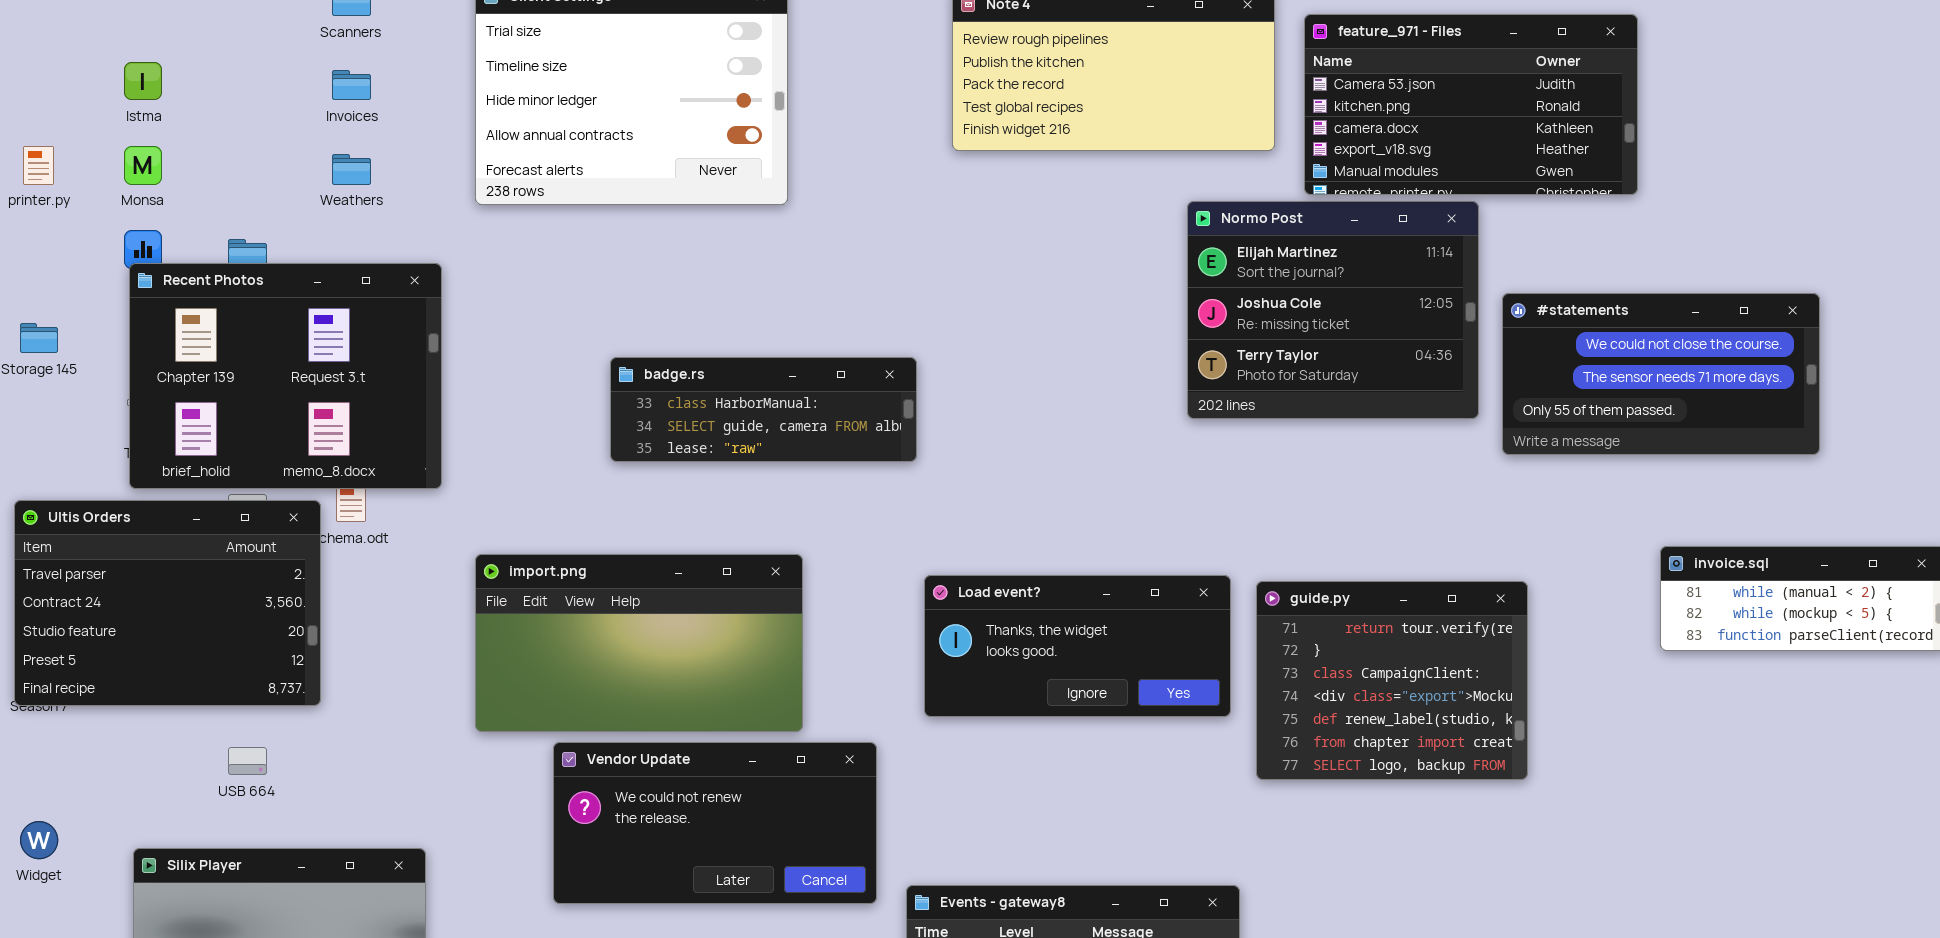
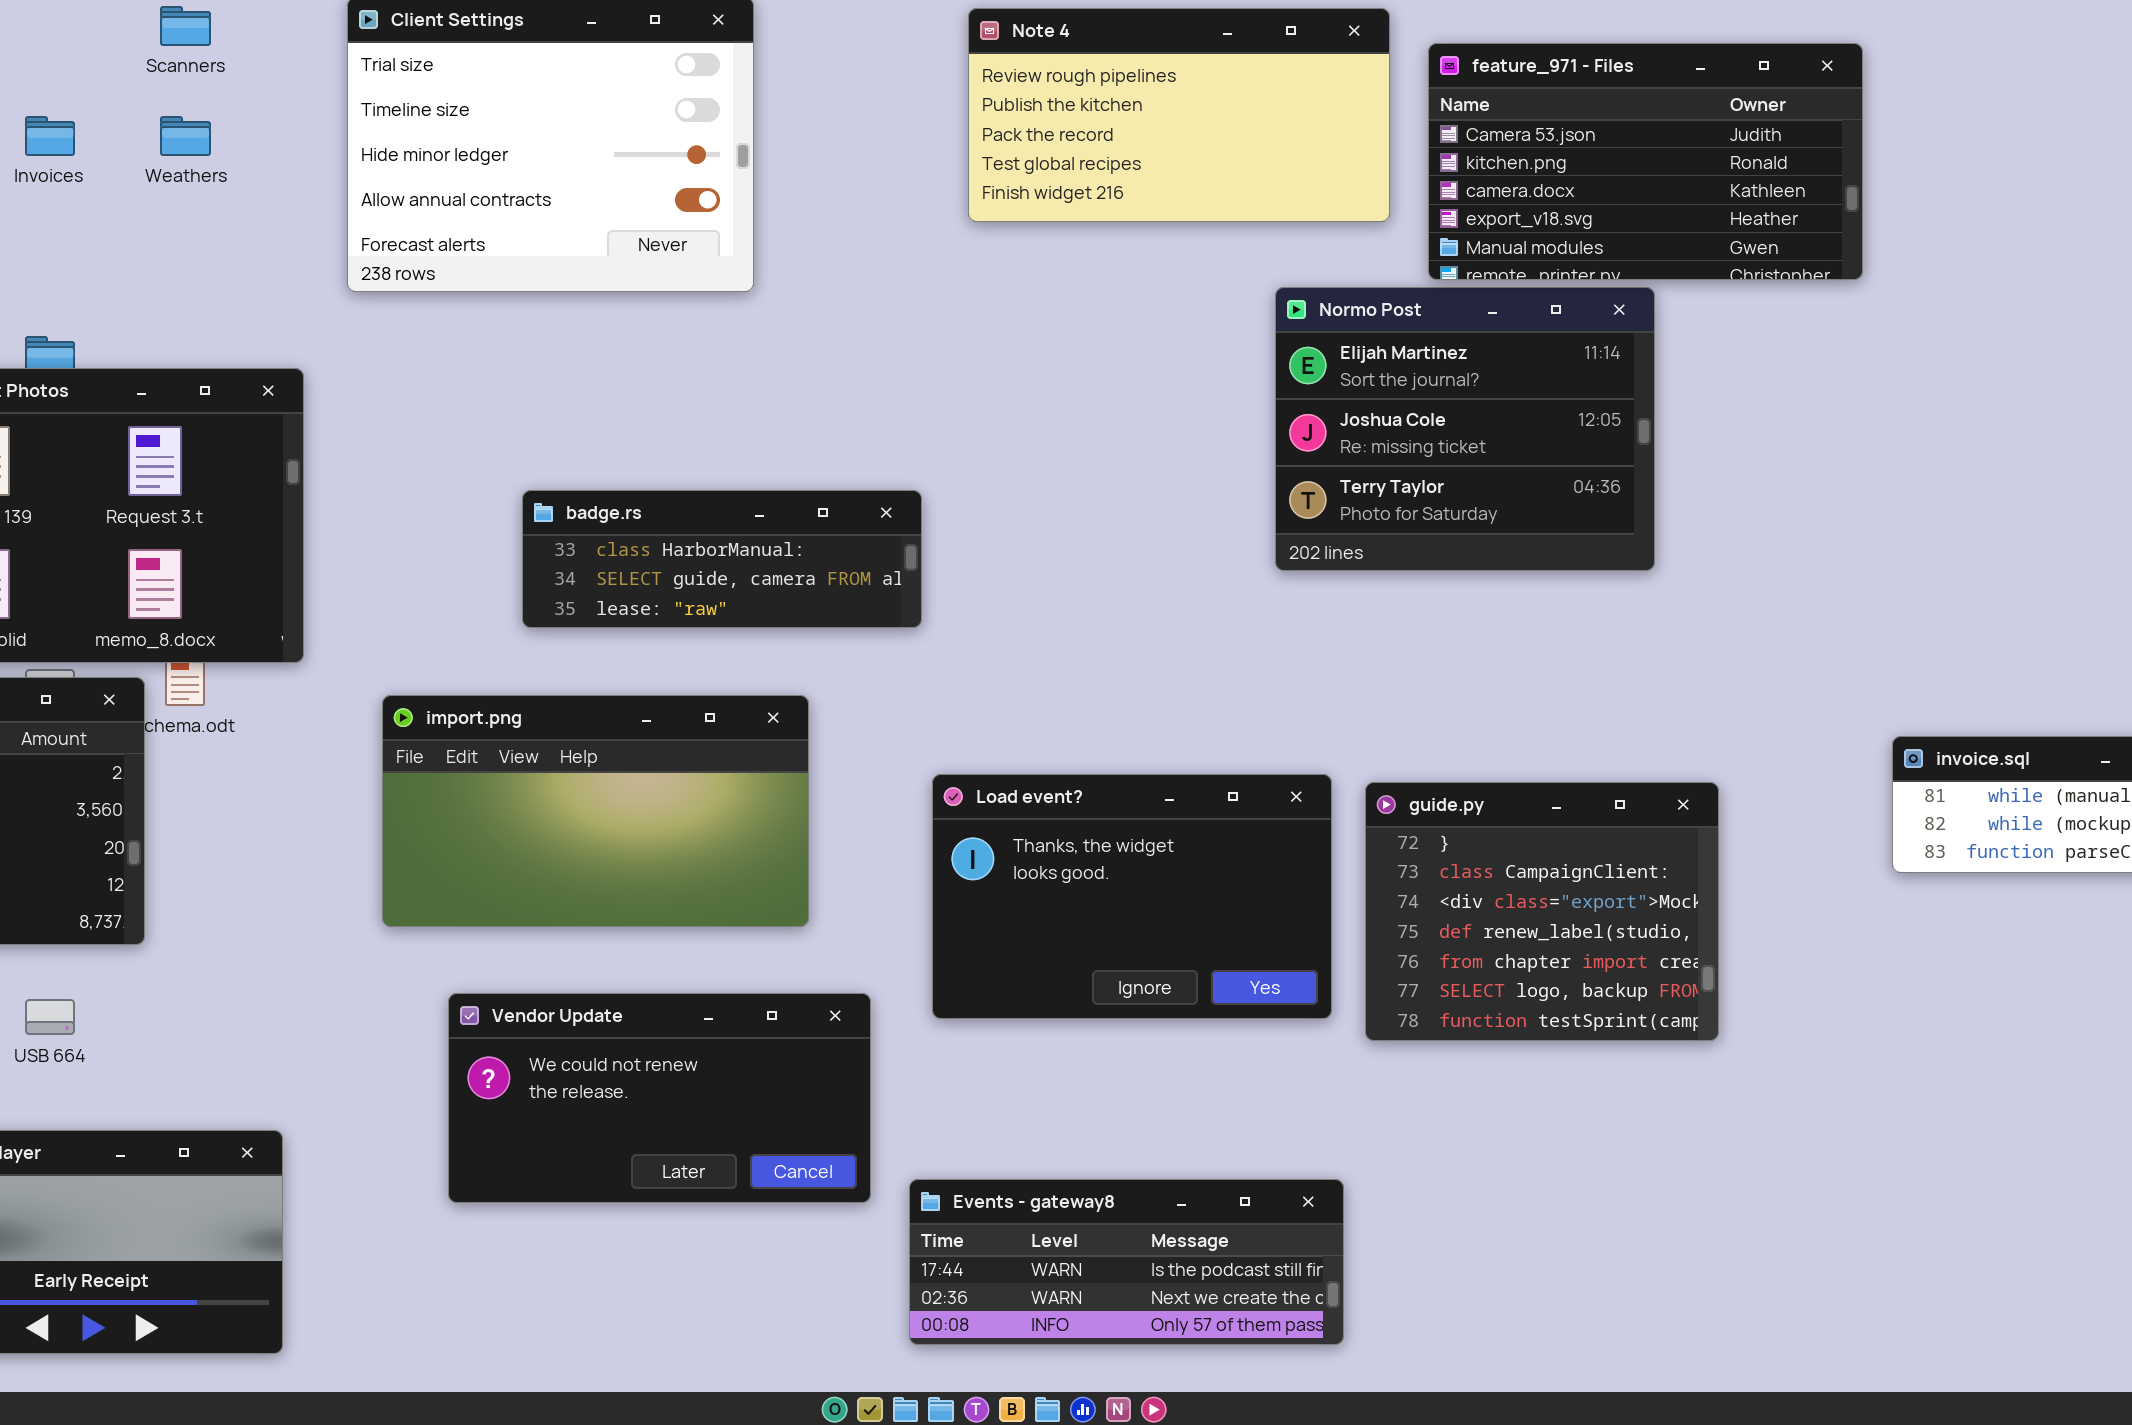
Invoices: [332,70,371,100] -> [25,116,75,156], moved
Weathers: [332,154,371,185] -> [160,116,211,156], moved
#statements: [1502,293,1820,455] -> none, closed
import.png: [475,554,803,732] -> [382,695,809,927], moved
Load event?: [924,575,1231,717] -> [932,774,1332,1019], resized
guide.py: [1256,581,1528,780] -> [1365,782,1719,1041], scrolled down 1 row

